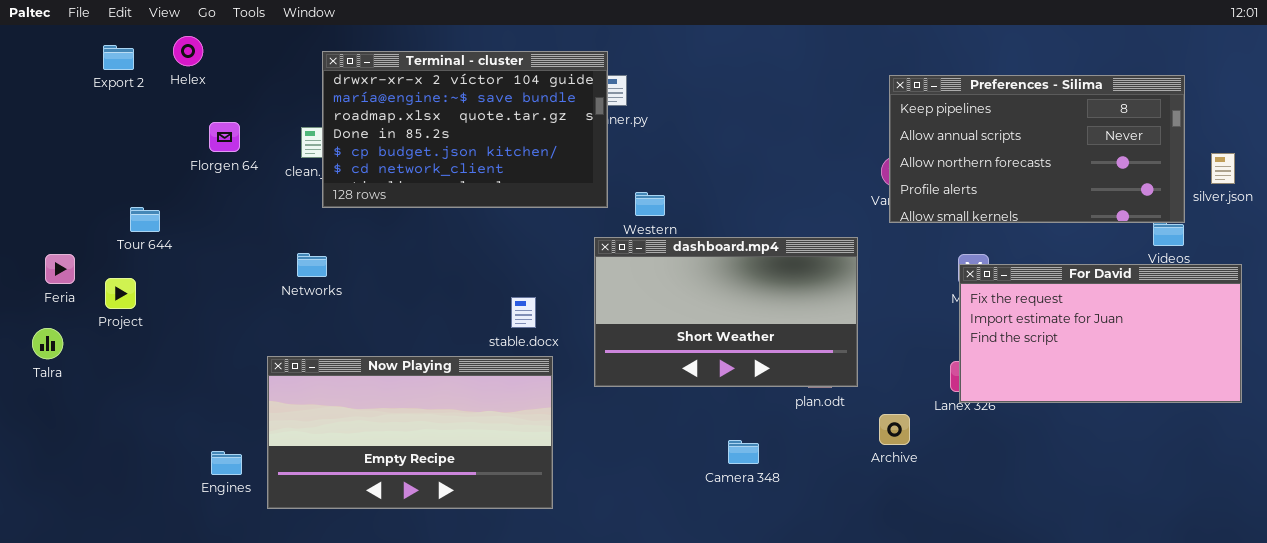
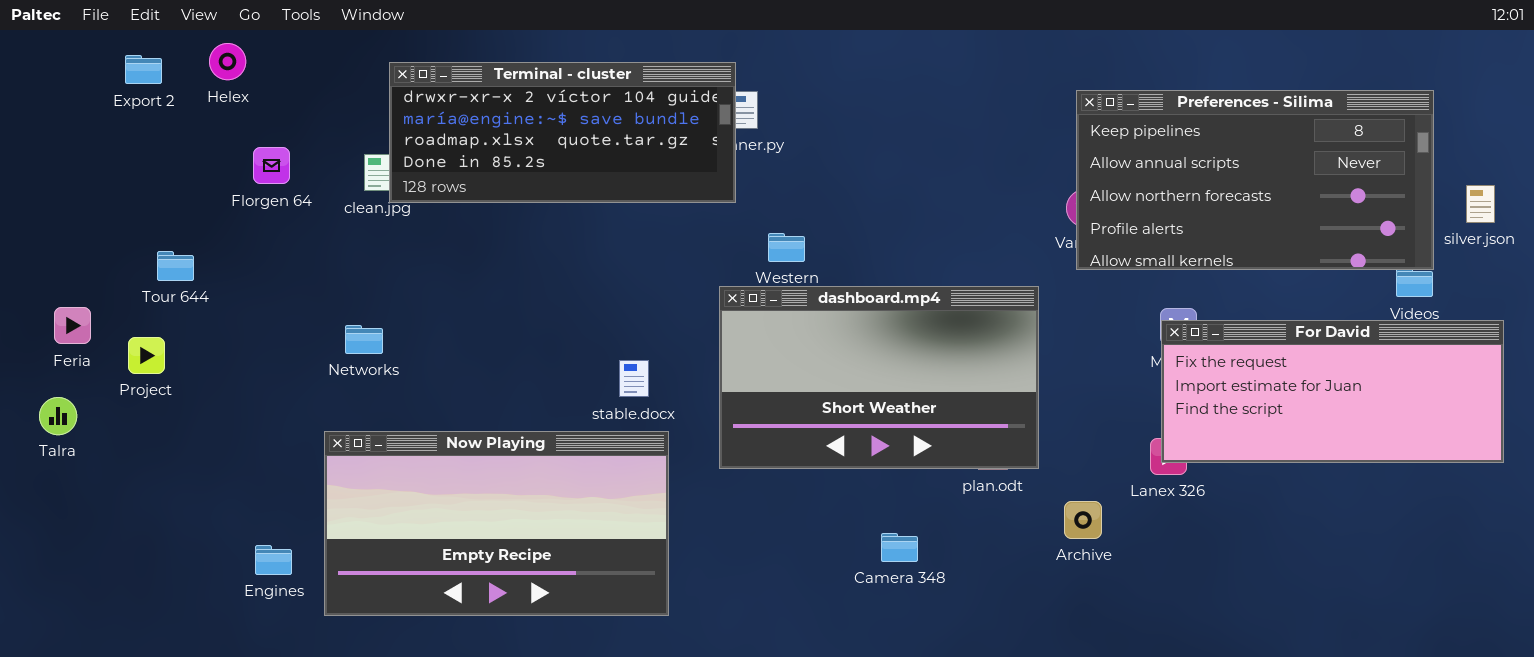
Terminal - cluster: [322,51,608,208] -> [389,62,736,203], resized
Networks: [297,253,327,277] -> [345,325,383,354], moved
For David: [959,264,1242,403] -> [1161,320,1504,463], resized

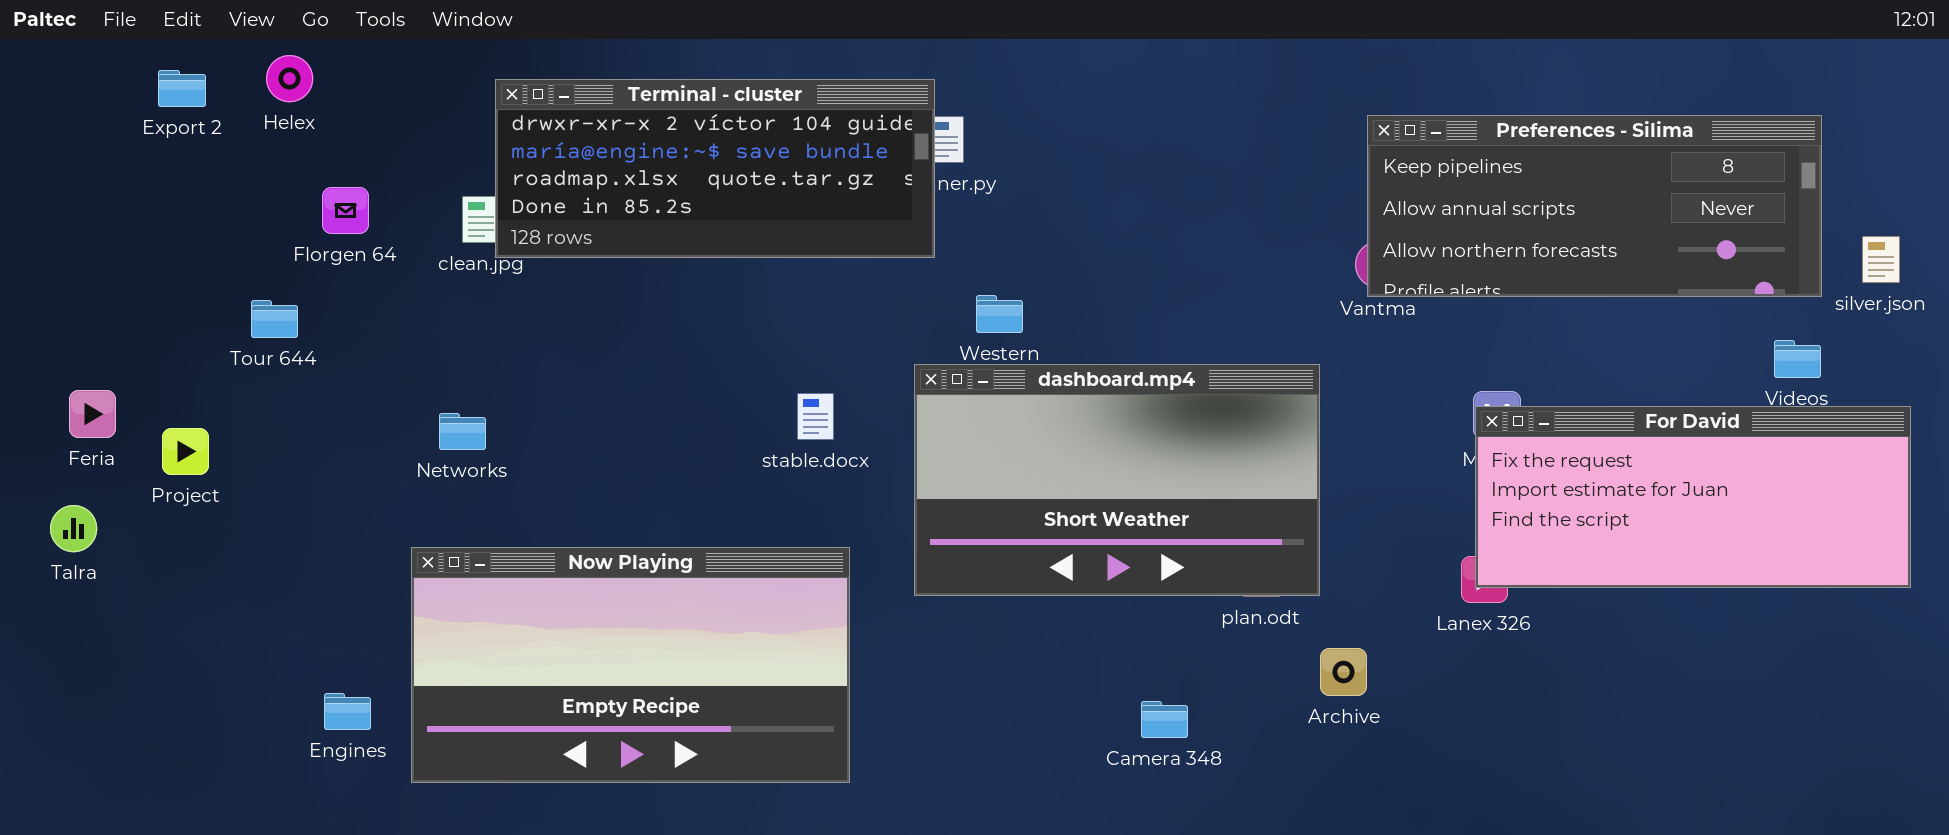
Preferences - Silima: [1076,90,1434,270] -> [1367,115,1822,297], resized
Tour 644: [157,251,194,281] -> [251,300,298,338], moved
stable.docx: [619,360,649,397] -> [797,393,834,440], moved
Archive: [1064,501,1102,539] -> [1320,648,1367,696], moved
Camera 348: [881,533,918,562] -> [1141,701,1188,738], moved

